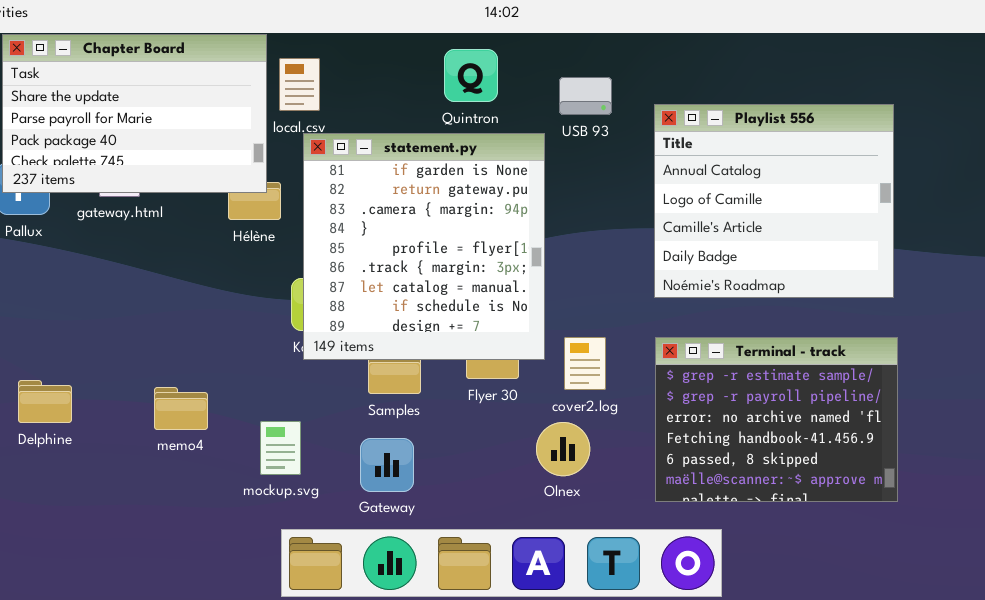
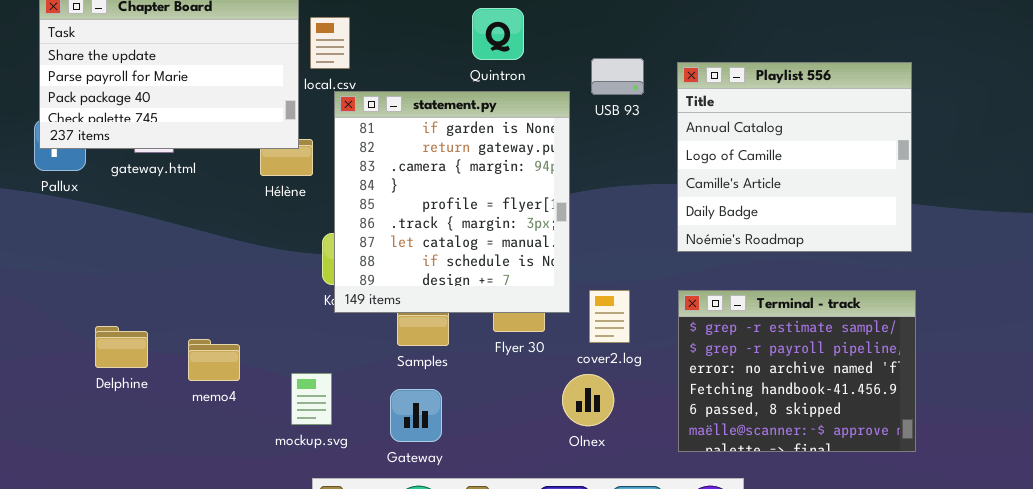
USB 93: [559,77,612,115] -> [591,58,644,95], moved
Delphine: [18,380,72,423] -> [95,326,148,368], moved

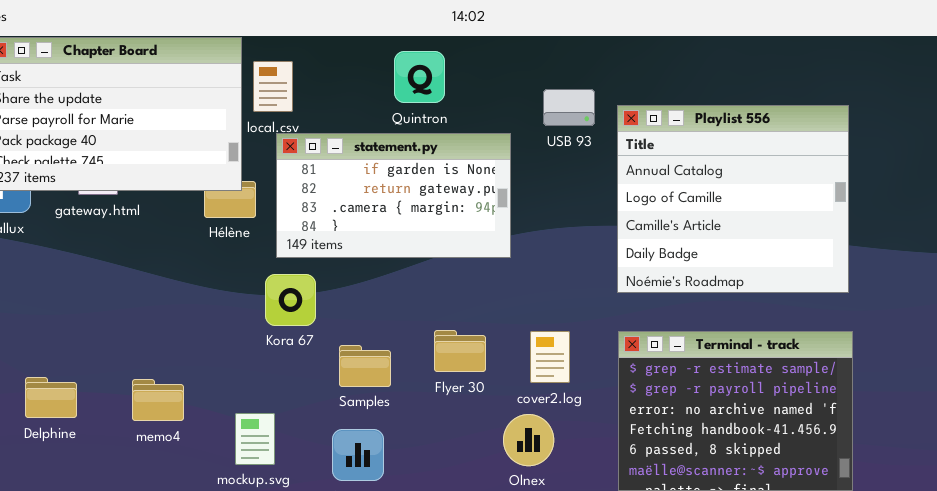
Quintron: [472,8,524,60] -> [394,51,445,103], moved
USB 93: [591,58,644,95] -> [543,89,595,126], moved
statement.py: [334,91,570,313] -> [276,133,511,258], resized
Delphine: [95,326,148,368] -> [25,377,77,418], moved

